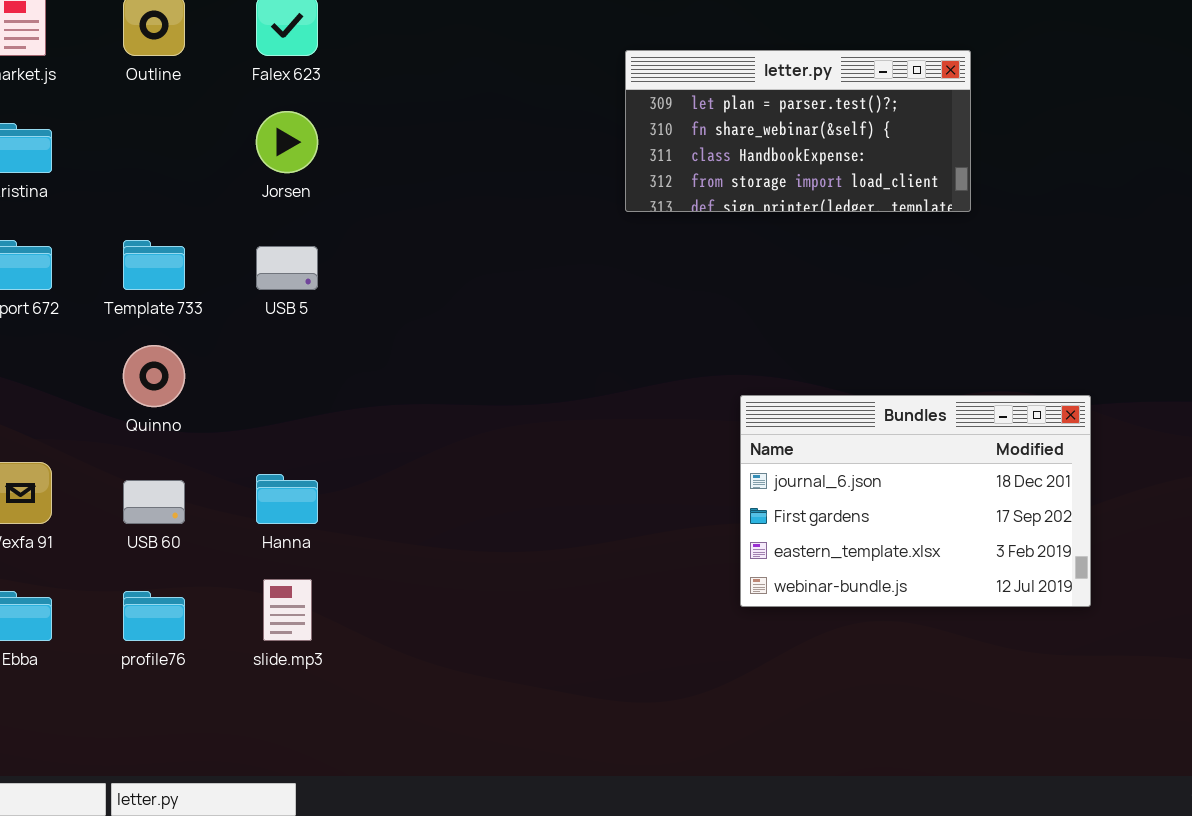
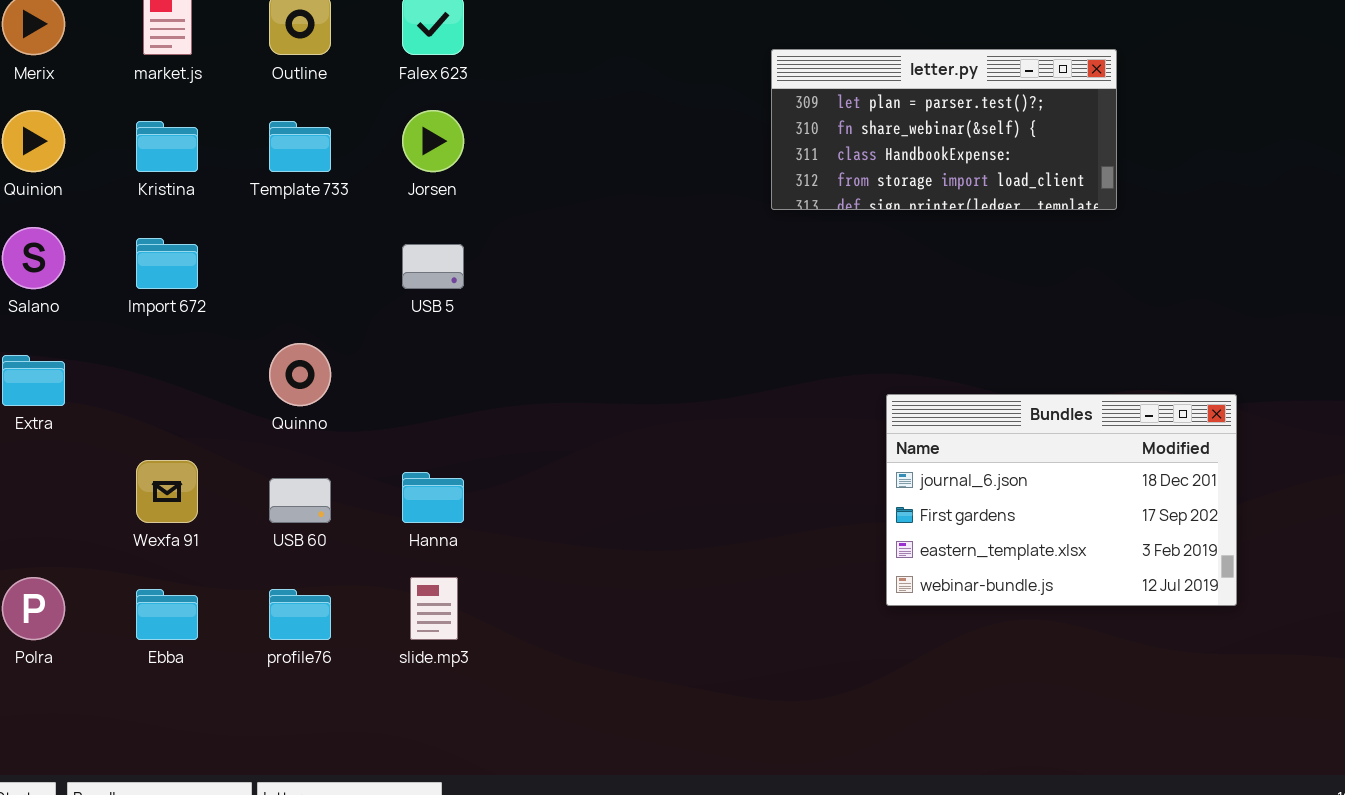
Template 733: [123,240,185,290] -> [269,121,331,172], moved

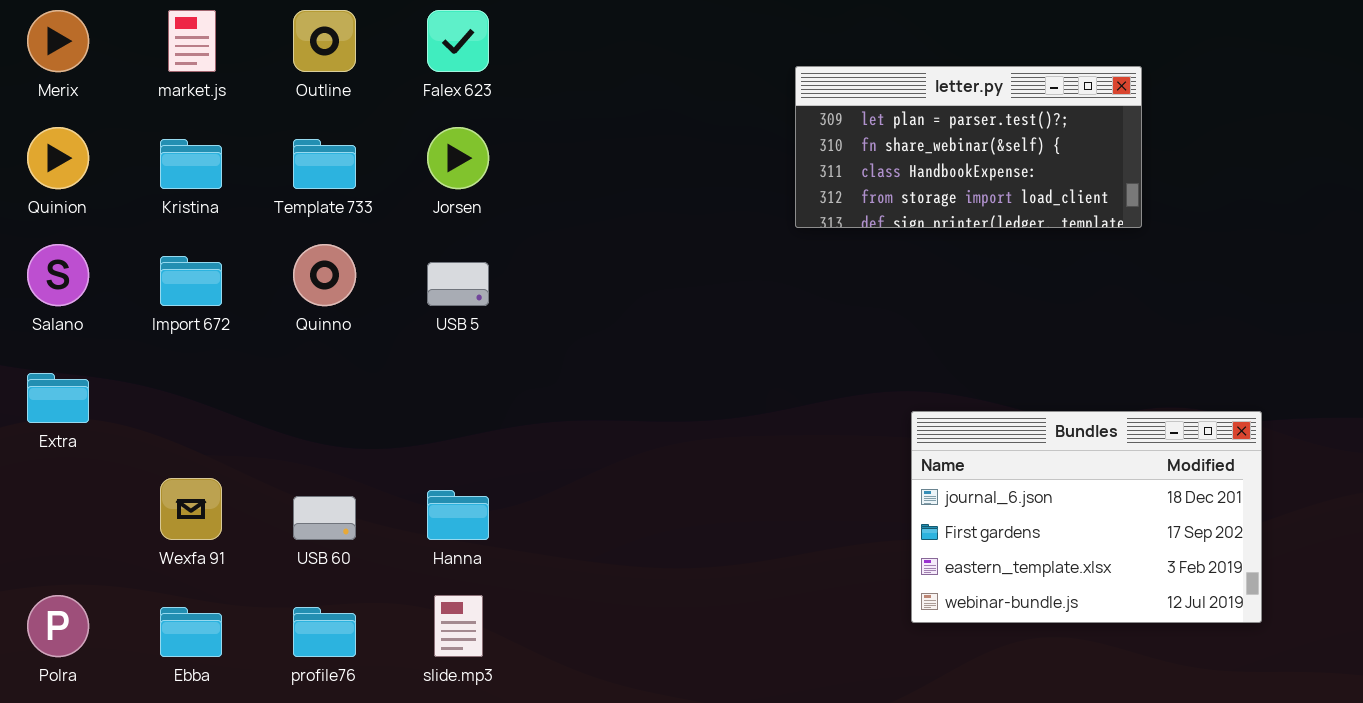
Quinno: [269,343,331,406] -> [293,244,356,306], moved

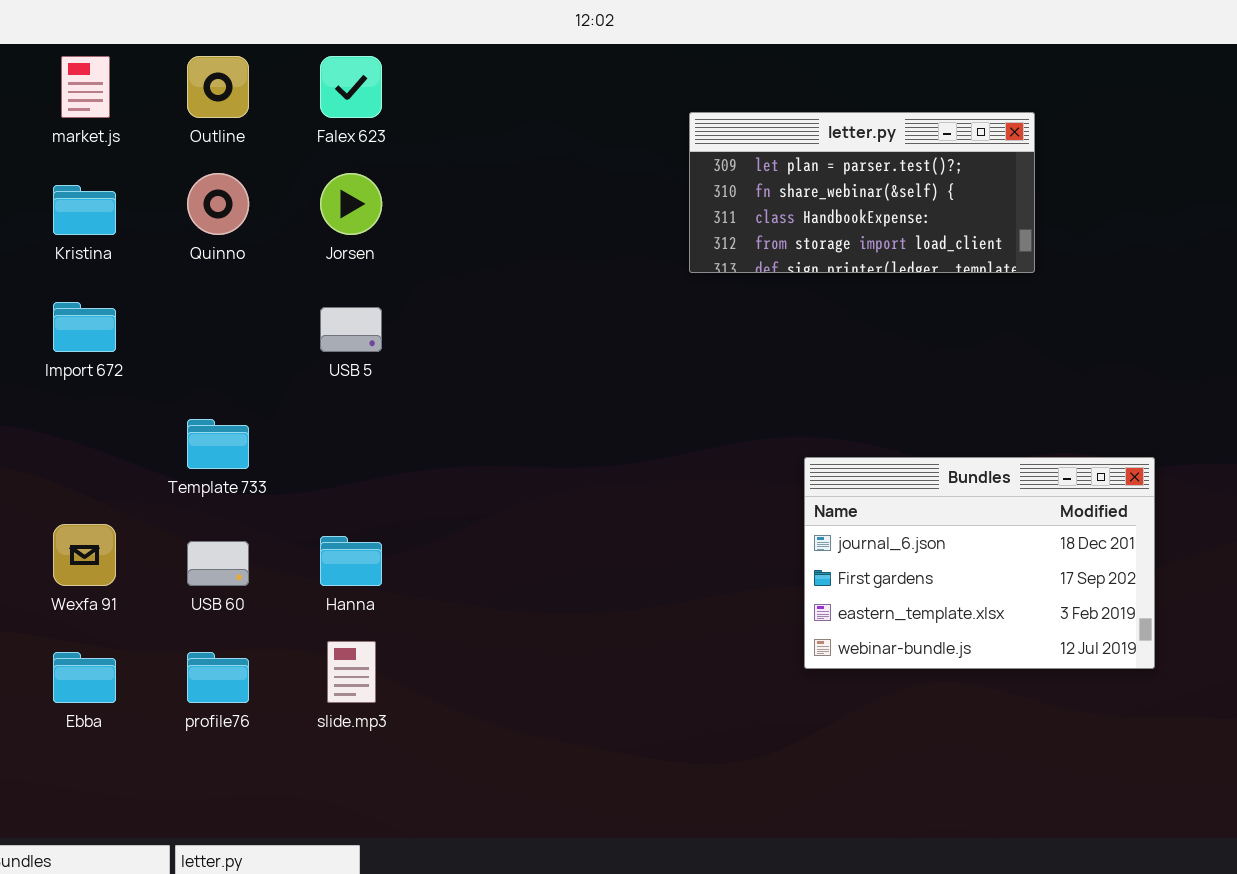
Template 733: [293,139,356,189] -> [187,419,249,469], moved
Quinno: [293,244,356,306] -> [187,173,249,235], moved

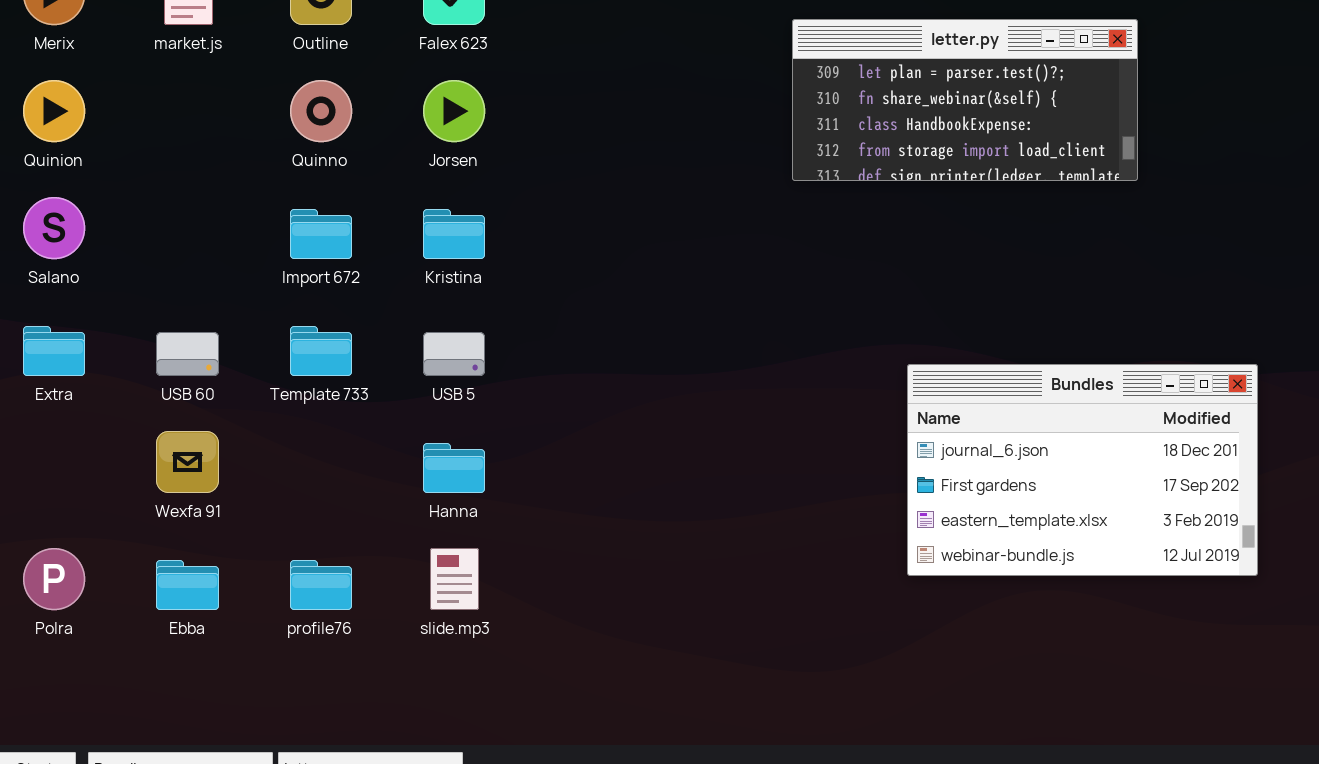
Kristina: [53,185,116,235] -> [423,209,485,259], moved
Import 672: [53,302,116,352] -> [290,209,352,259], moved
USB 5: [320,307,382,352] -> [423,332,485,376], moved
USB 60: [187,541,249,586] -> [156,332,219,376], moved

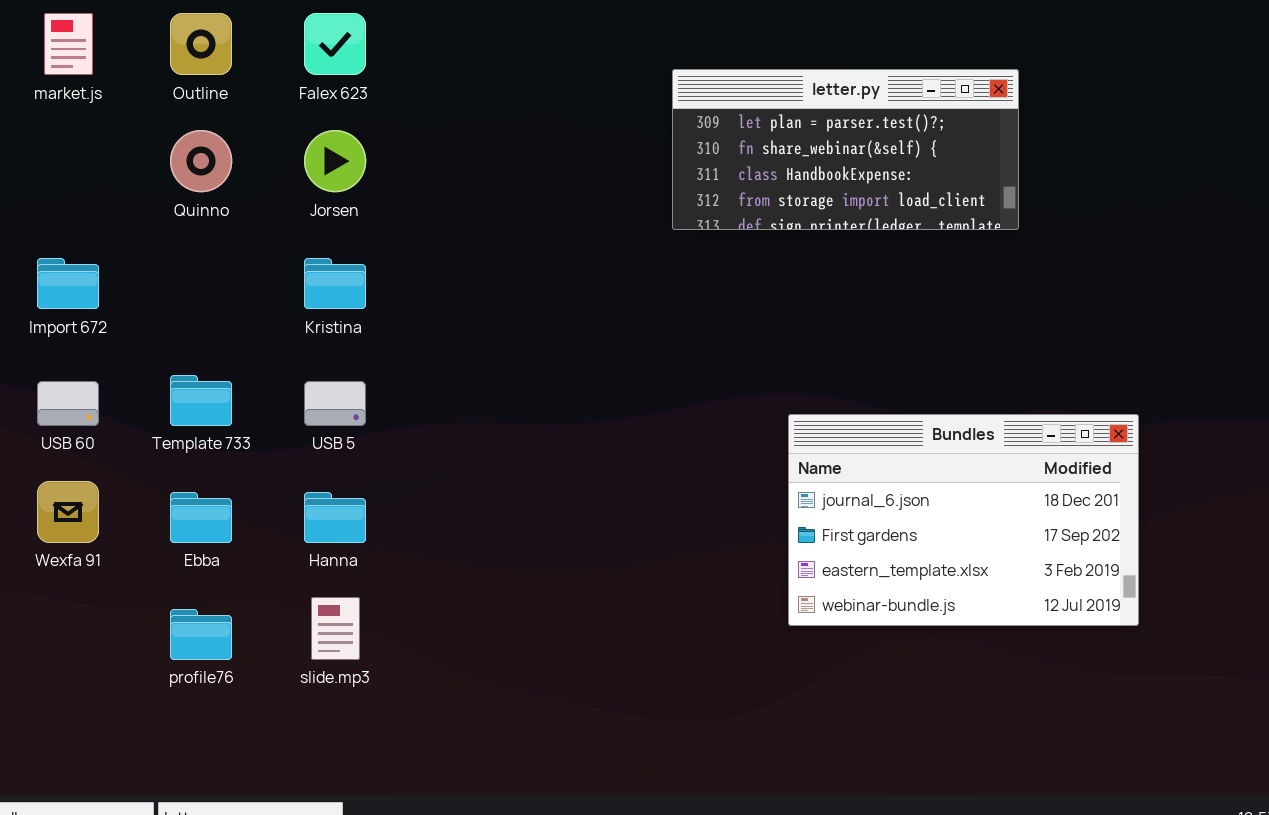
Import 672: [290,209,352,259] -> [37,258,99,309], moved
Ebba: [156,560,219,610] -> [170,492,232,543], moved

